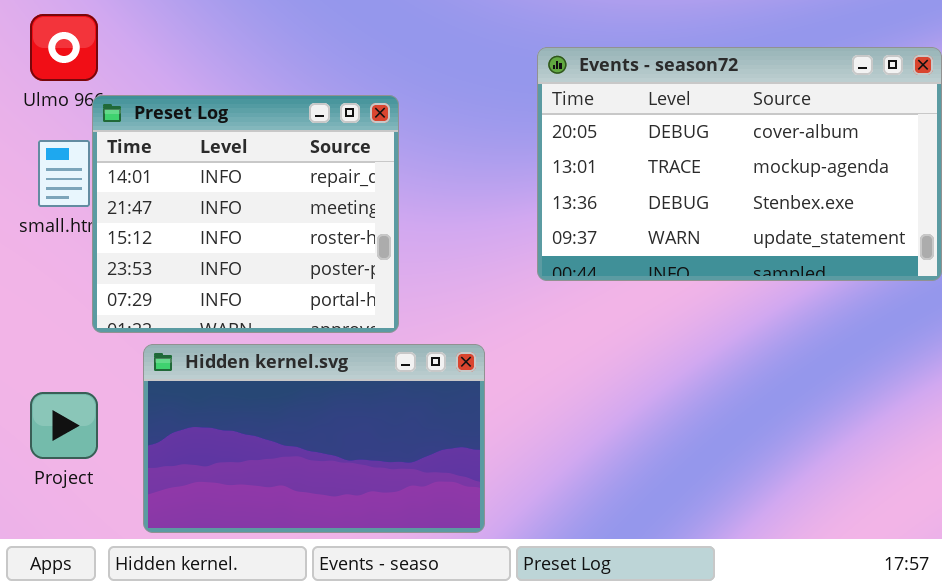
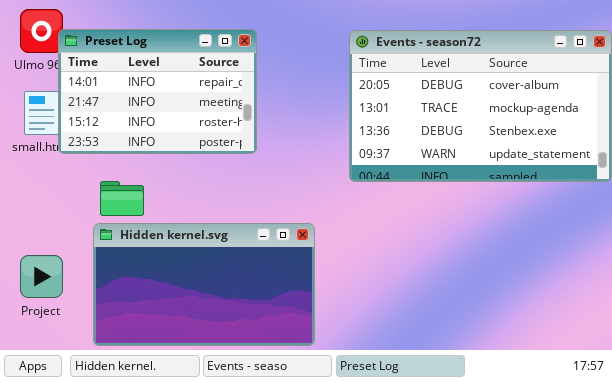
Preset Log: [92,95,399,333] -> [58,29,257,154], moved, resized

